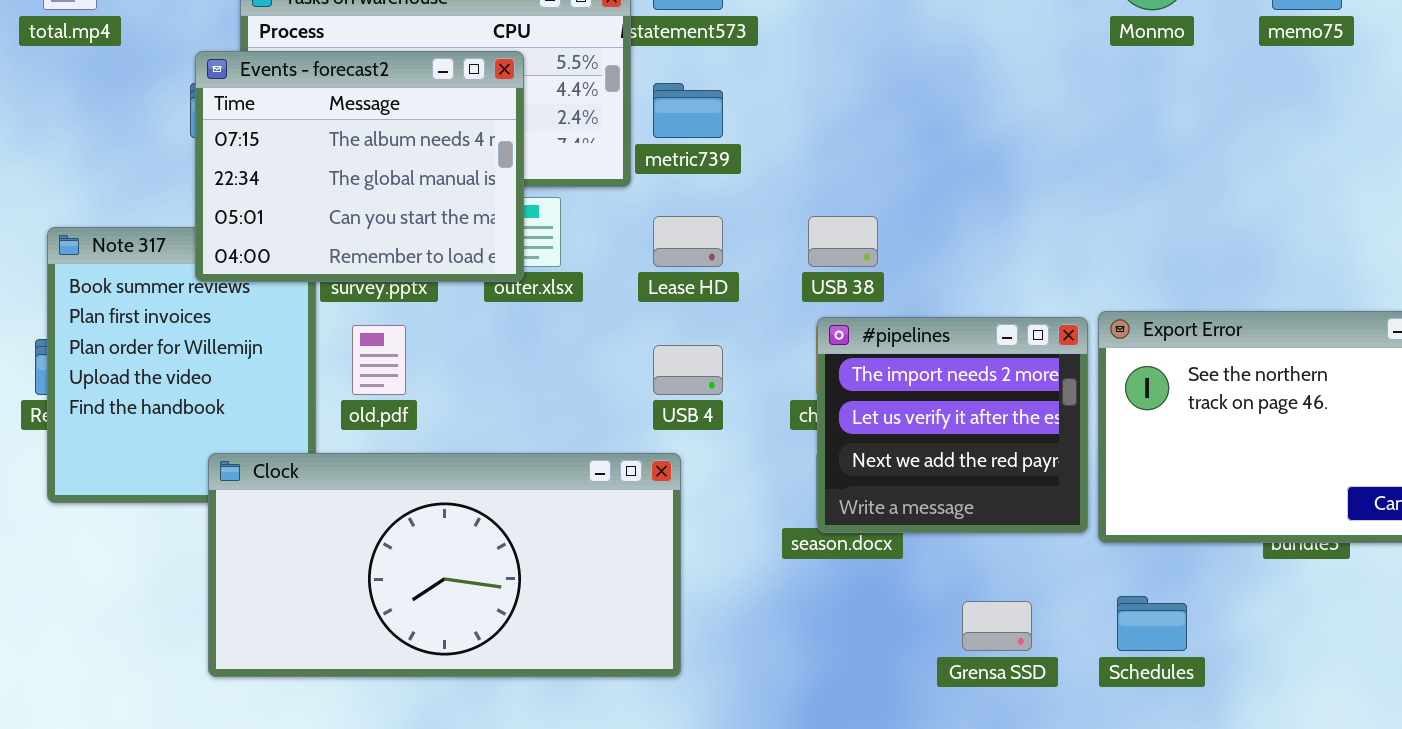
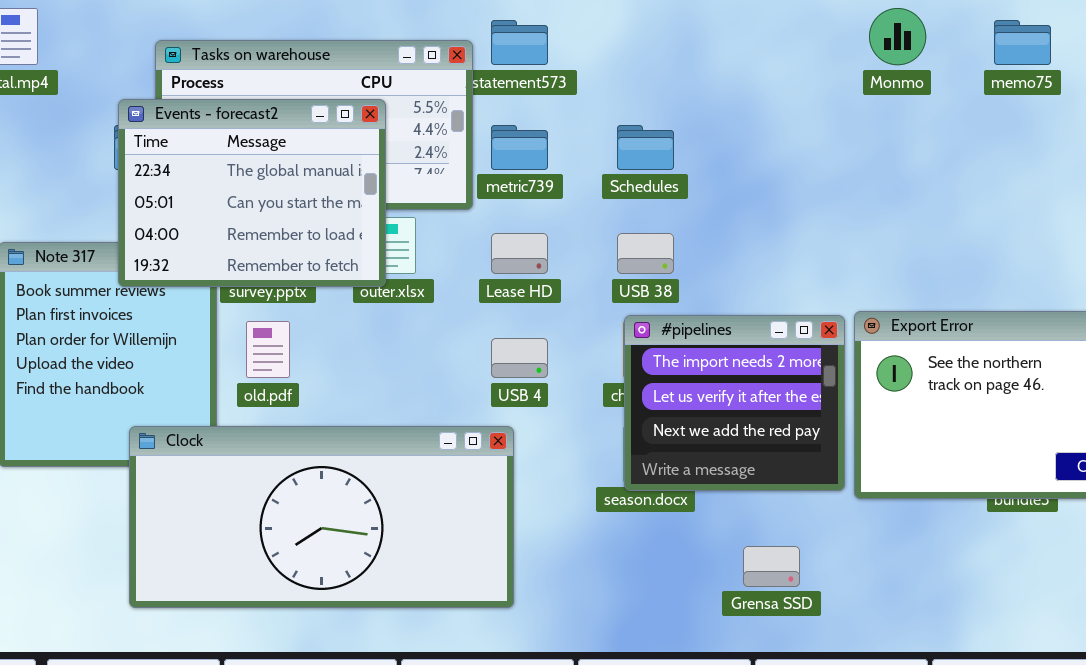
Events - forecast2: [195,51,524,282] -> [118,99,386,287], scrolled down 1 row
Schedules: [1117,596,1187,651] -> [617,125,674,170], moved

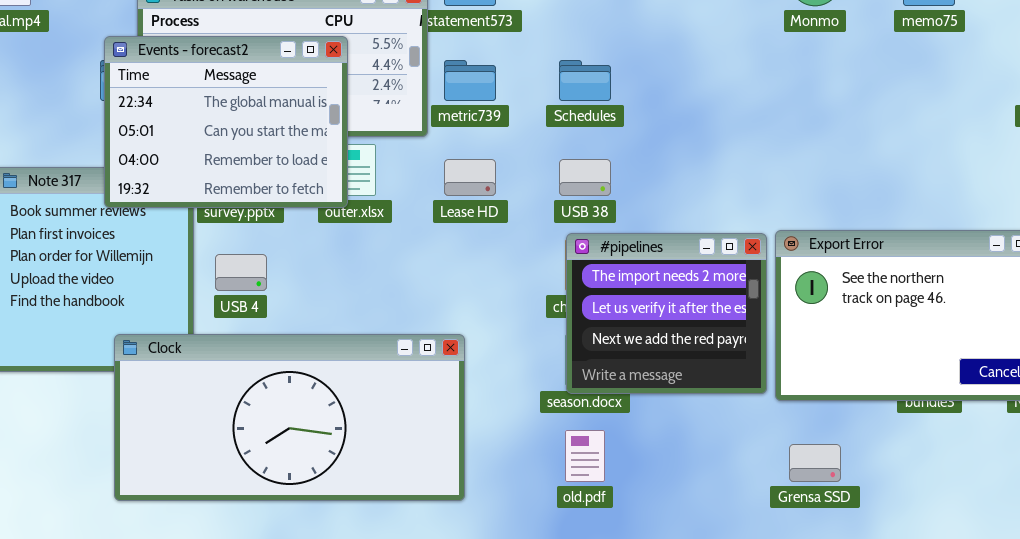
old.pdf: [246,321,290,378] -> [565,430,605,482], moved
USB 4: [491,338,548,378] -> [215,254,267,291], moved
Grensa SSD: [743,546,800,587] -> [789,444,841,482], moved

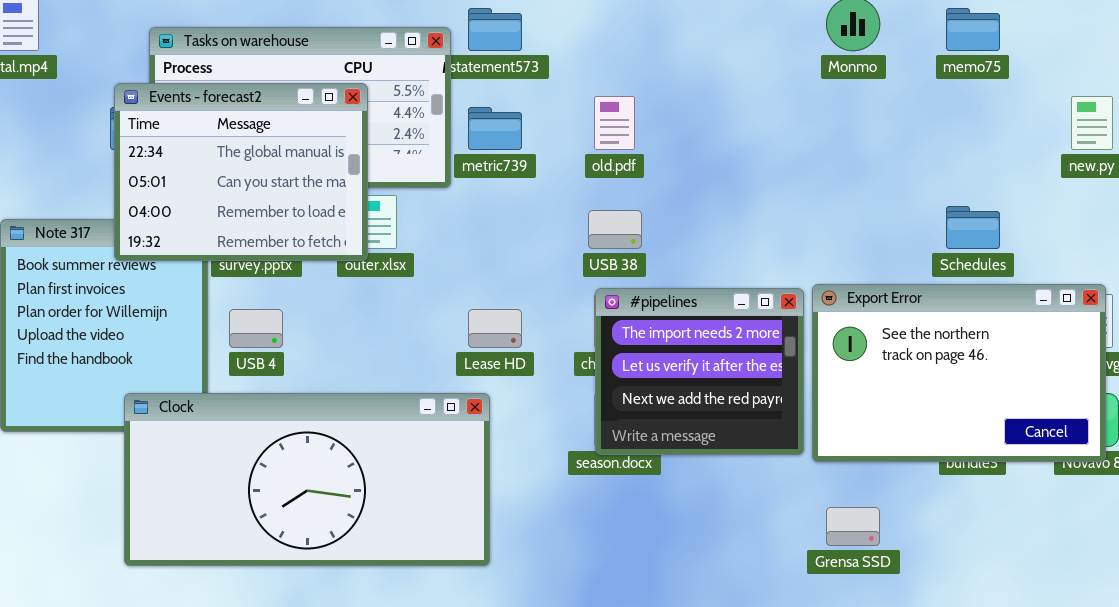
Schedules: [559,60,611,101] -> [946,206,1000,249], moved
Lease HD: [444,159,496,196] -> [468,309,522,348], moved
old.pdf: [565,430,605,482] -> [594,96,635,150], moved

